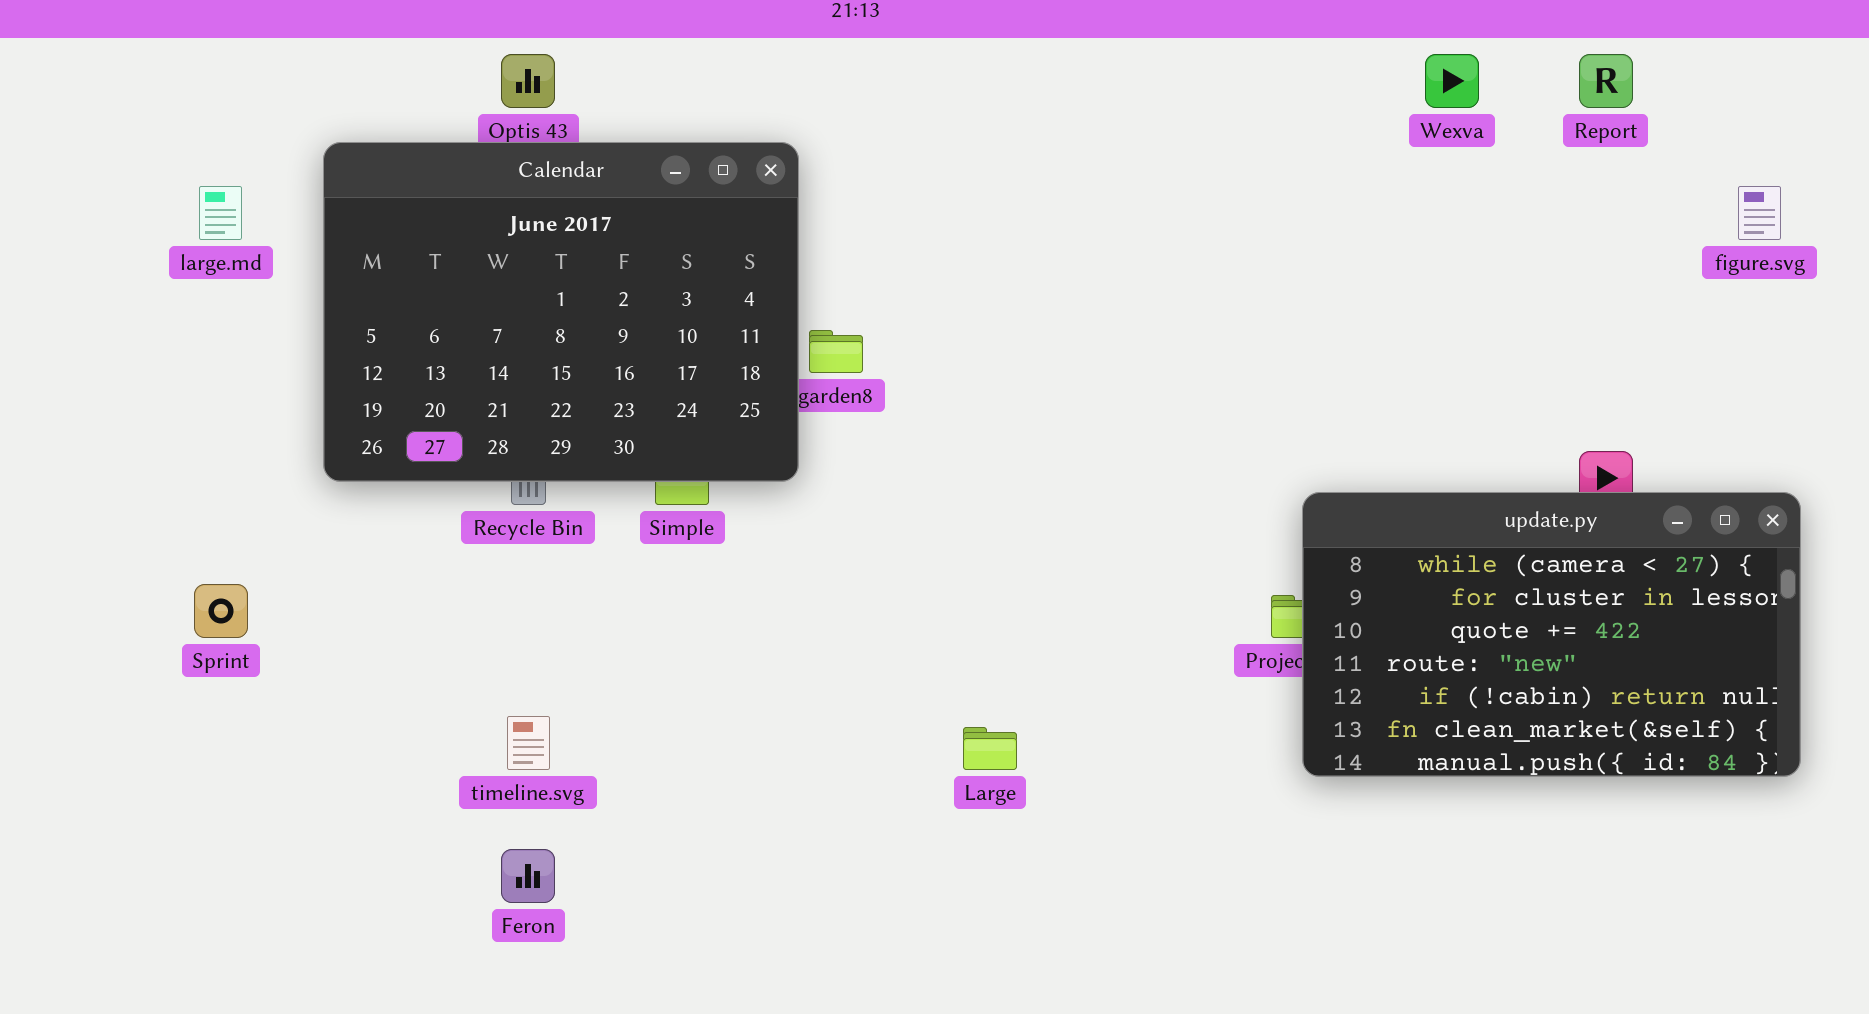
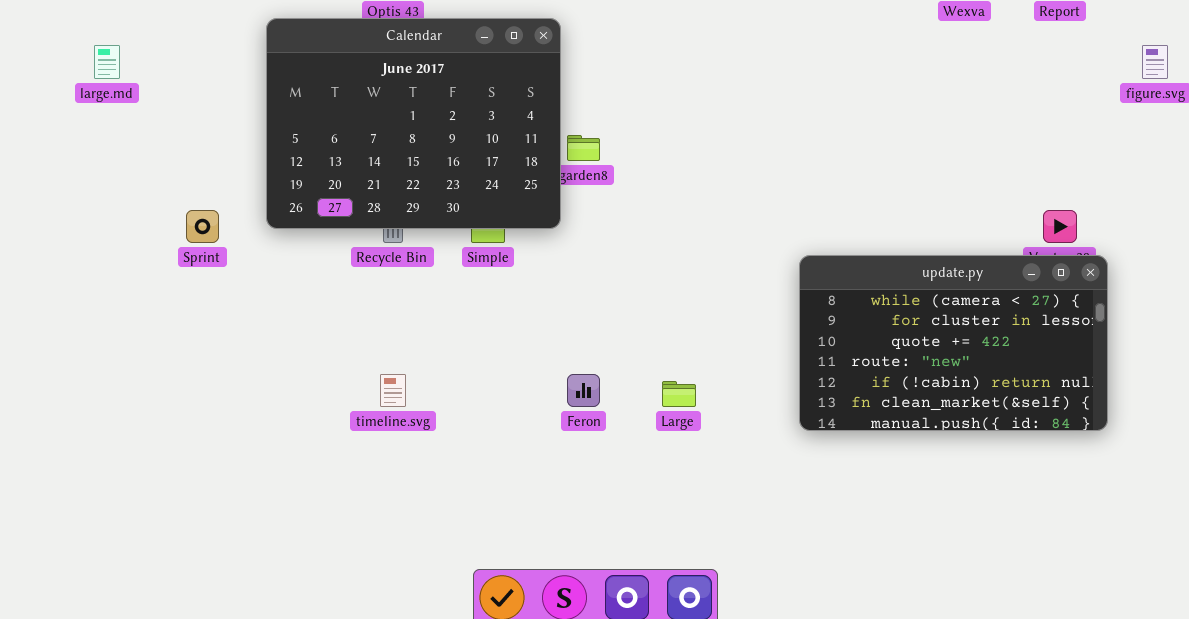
large.md: [199,186,242,240] -> [94,45,120,79], moved
update.py: [1302,492,1801,777] -> [799,255,1108,431], moved
Sprint: [194,584,248,638] -> [186,210,219,243], moved
Feron: [501,849,555,903] -> [567,374,600,407], moved

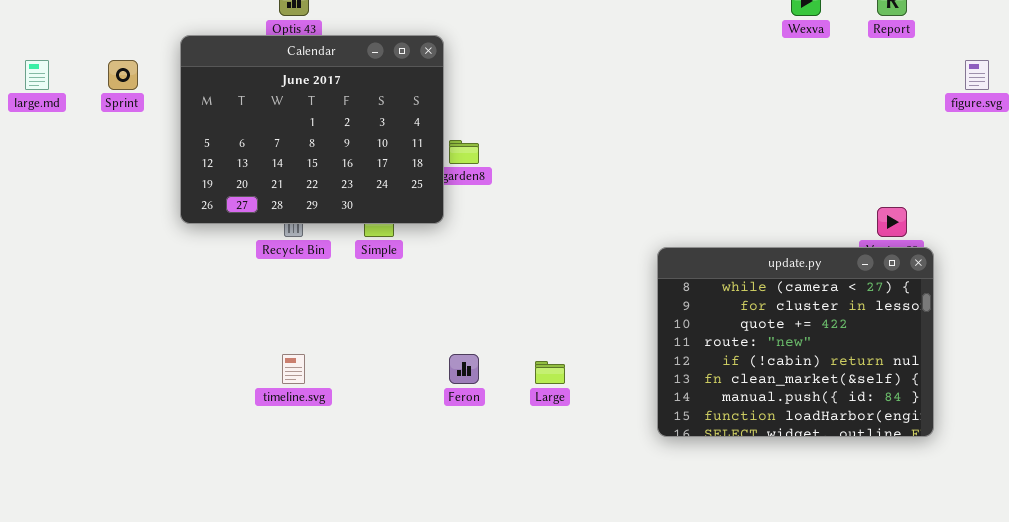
Sprint: [186,210,219,243] -> [108,60,138,90], moved
update.py: [799,255,1108,431] -> [657,247,934,437], resized

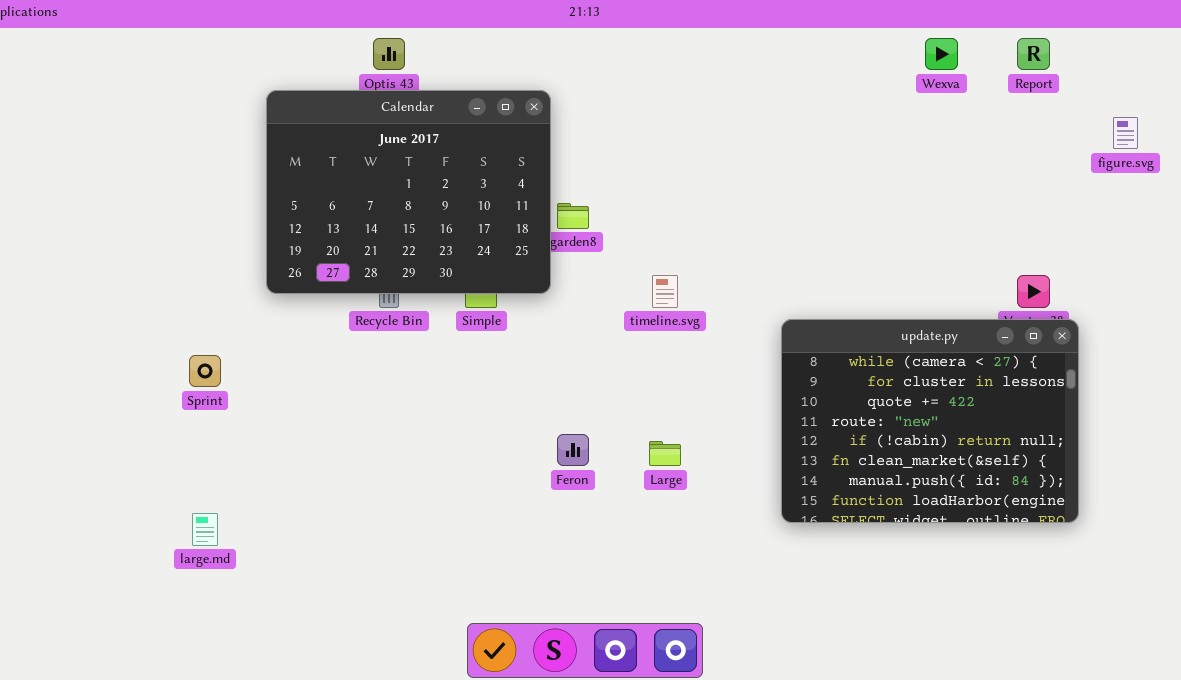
large.md: [25,60,49,90] -> [192,513,218,546], moved
Sprint: [108,60,138,90] -> [189,355,221,387], moved
timeline.svg: [282,354,305,384] -> [652,275,678,308], moved

